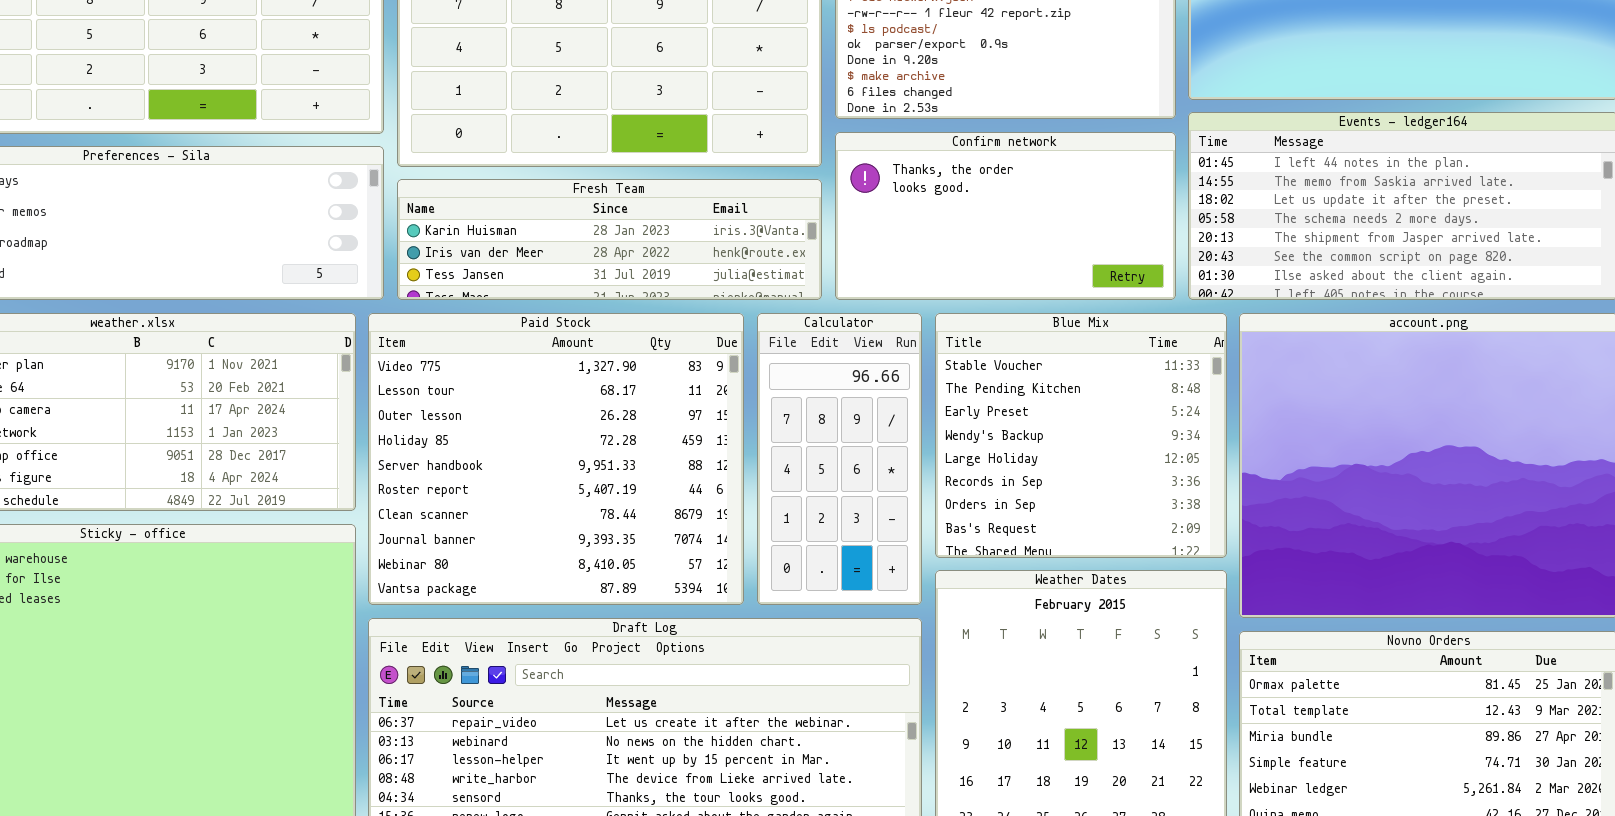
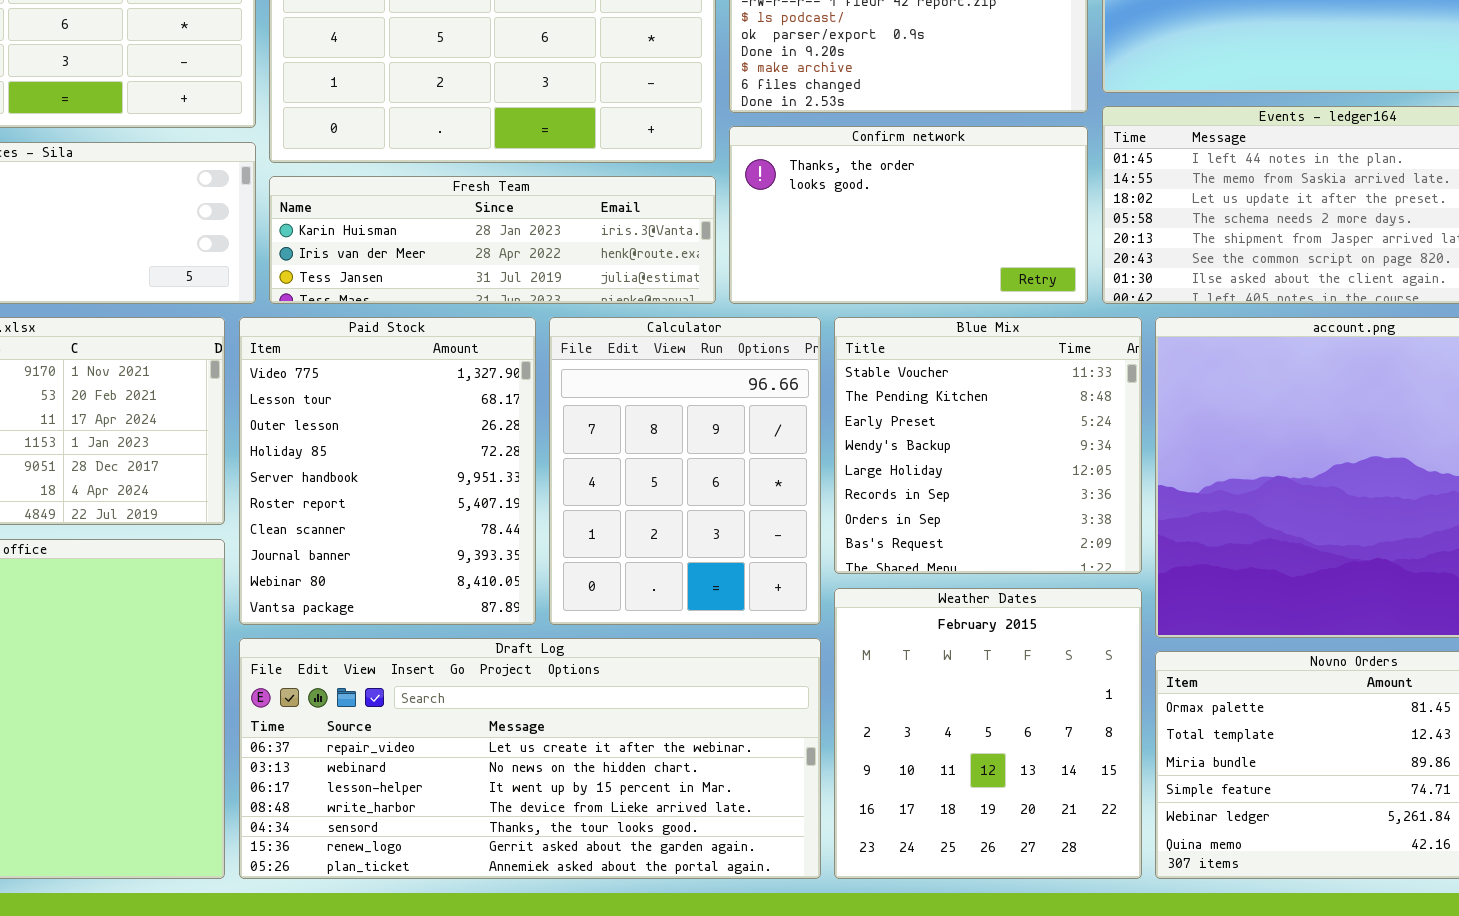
Paid Stock: [368,313,744,605] -> [239,317,536,625], resized
Calculator: [757,313,922,605] -> [549,317,821,625], resized

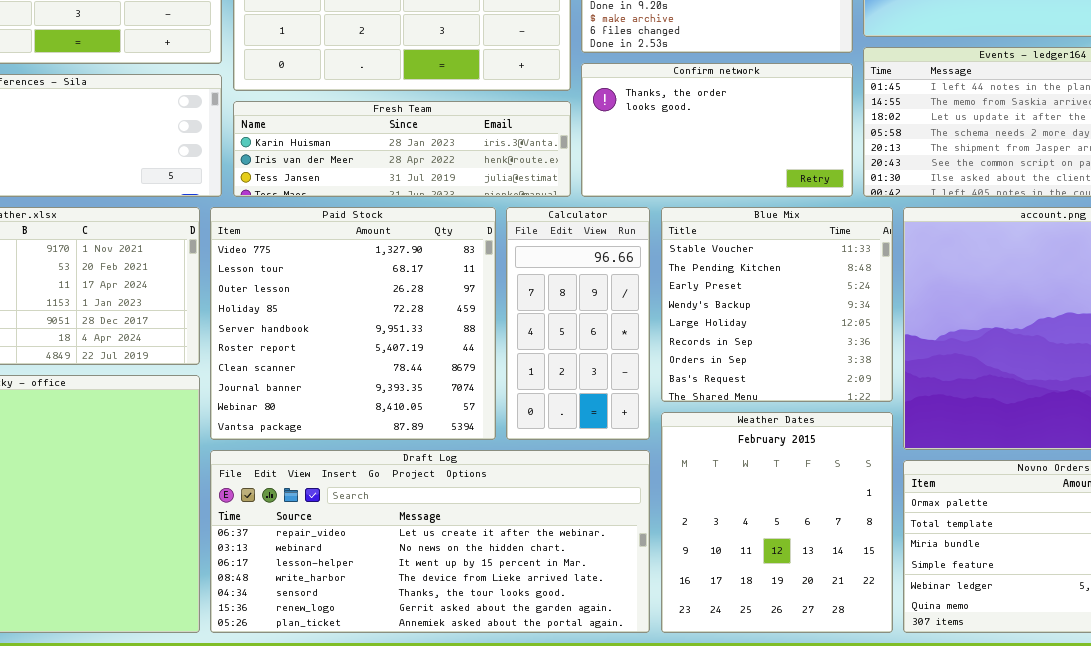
Paid Stock: [239,317,536,625] -> [210,207,496,440], resized
Calculator: [549,317,821,625] -> [506,207,650,440], resized

